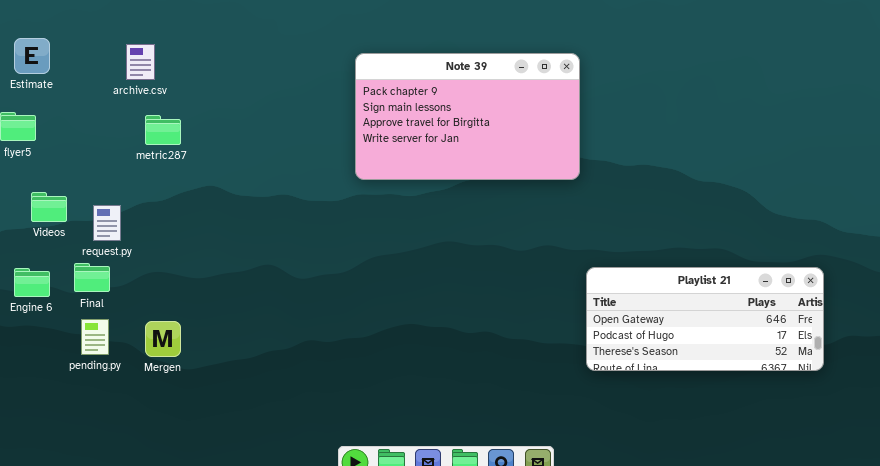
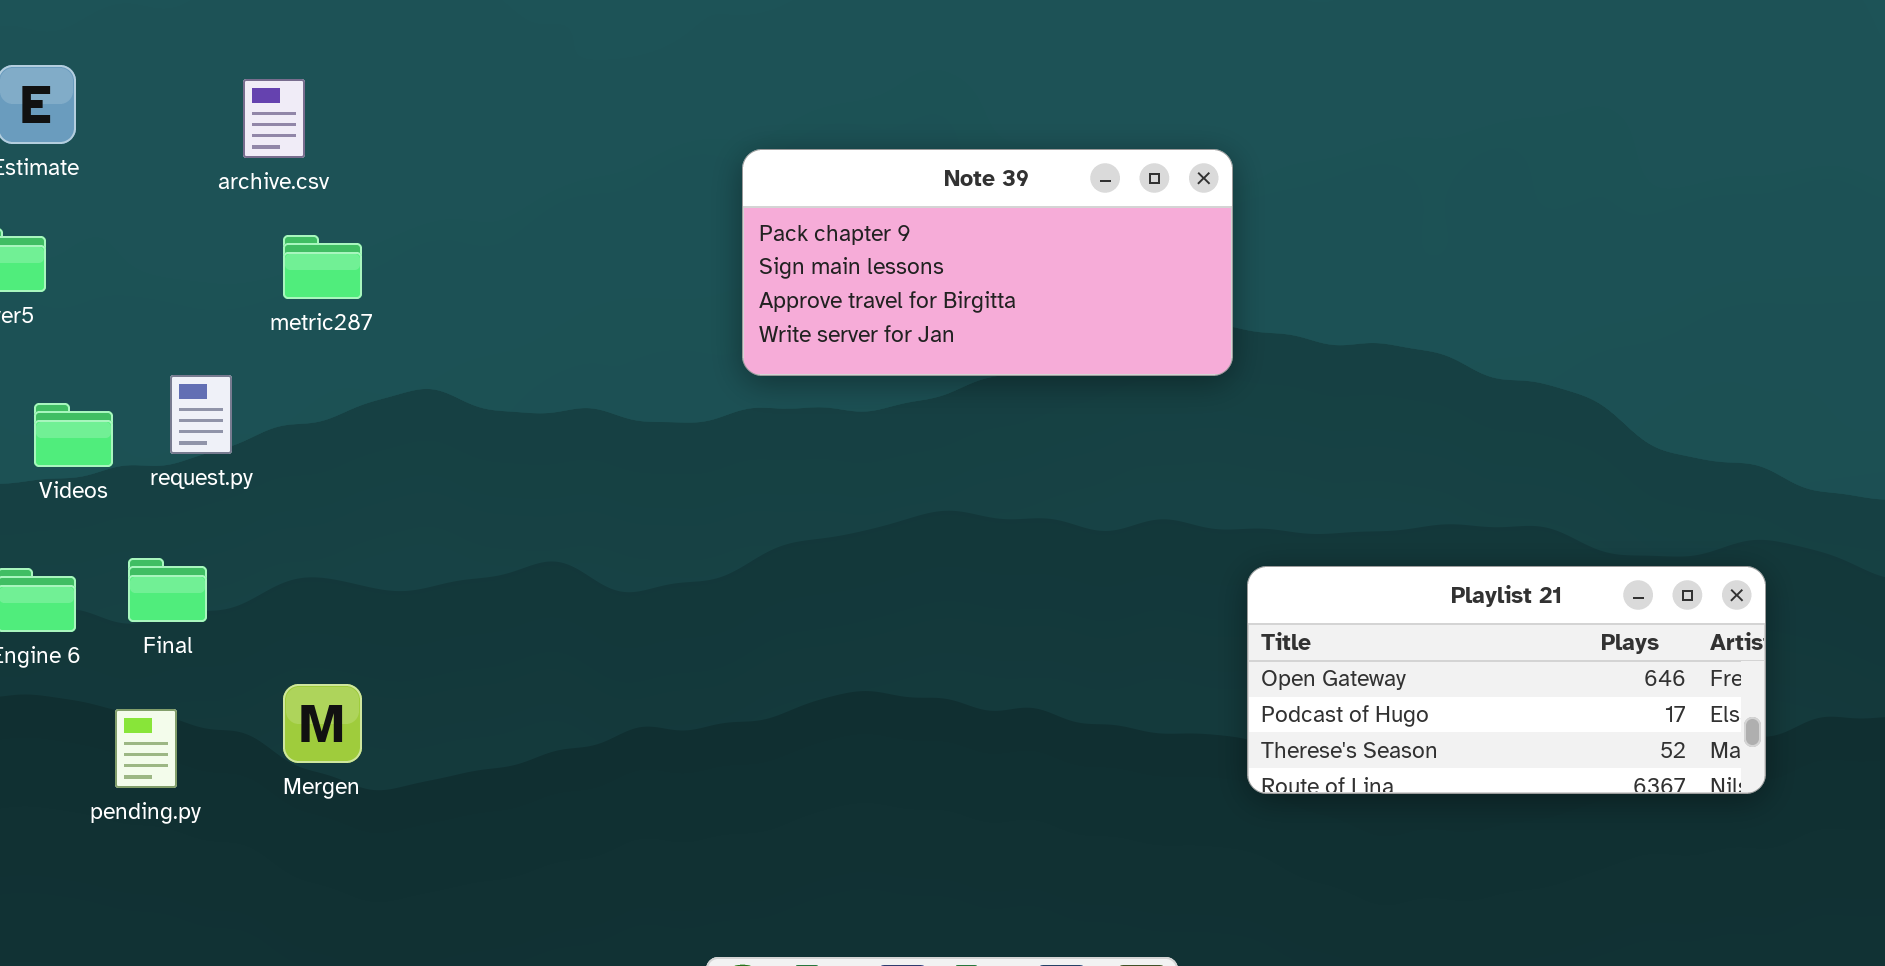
Note 39: [355,53,580,180] -> [742,149,1233,376], resized
request.py: [93,205,121,241] -> [170,375,232,454], moved
pending.py: [81,319,109,355] -> [115,709,177,788], moved

